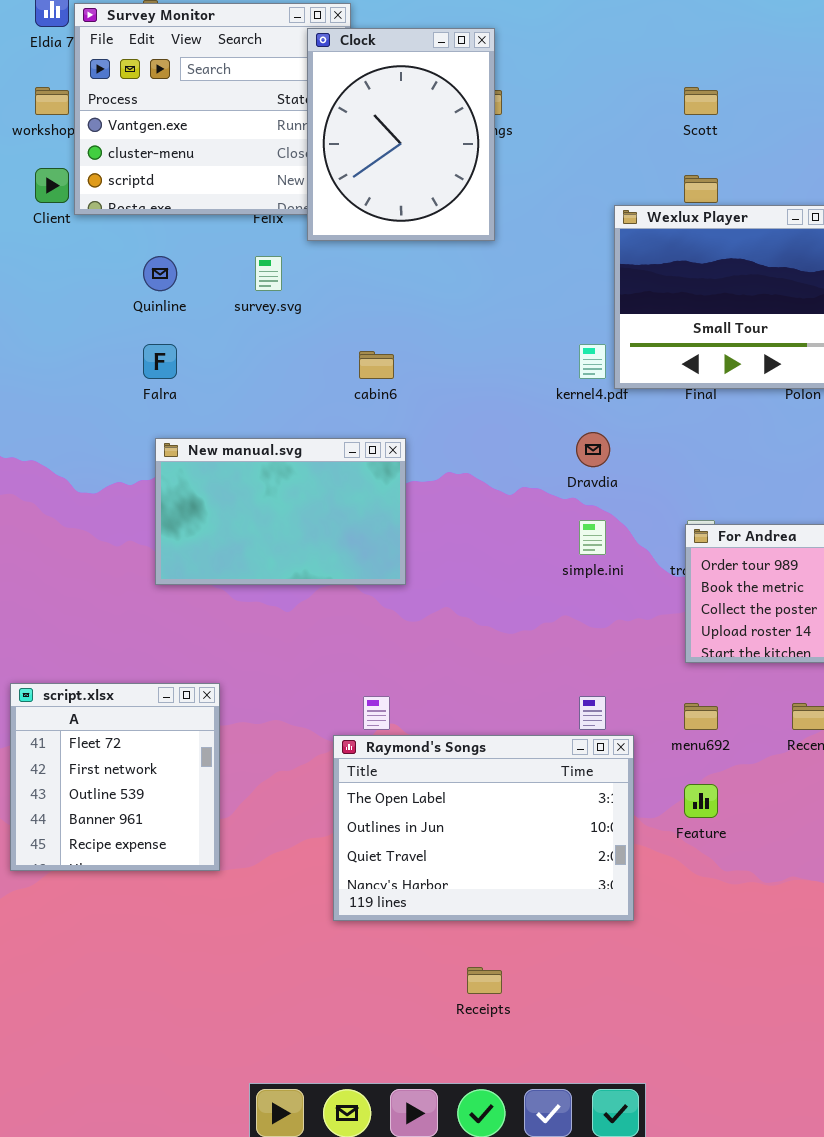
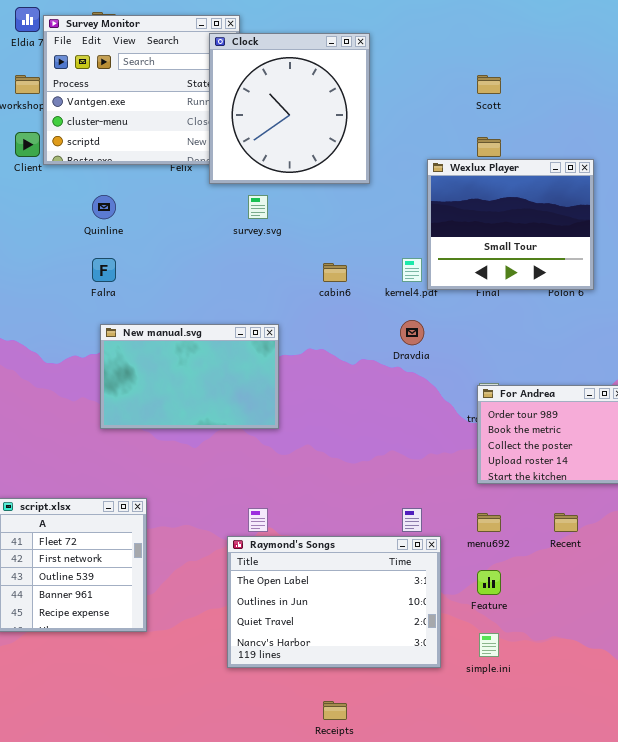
Clock: [307,28,495,241] -> [209,33,370,184], resized
survey.svg: [255,256,282,291] -> [248,195,268,219], moved
cabin6: [359,351,394,379] -> [323,263,347,282], moved
simple.ini: [579,520,606,555] -> [479,633,499,657], moved

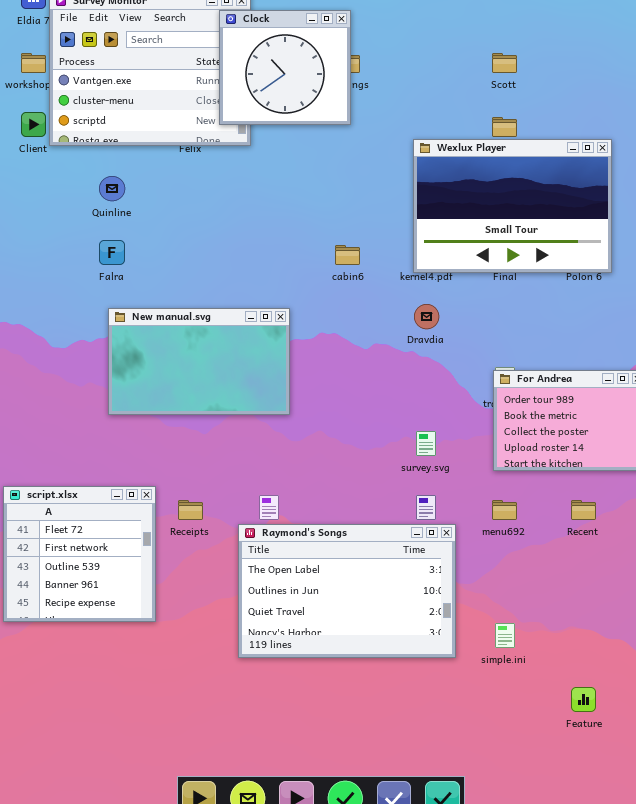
Clock: [209,33,370,184] -> [219,10,351,125], resized
Wexlux Player: [427,159,594,290] -> [413,139,612,273], resized
survey.svg: [248,195,268,219] -> [416,431,436,456], moved
Feature: [477,570,501,595] -> [571,687,596,712], moved
Receipts: [323,701,347,720] -> [178,500,203,520], moved

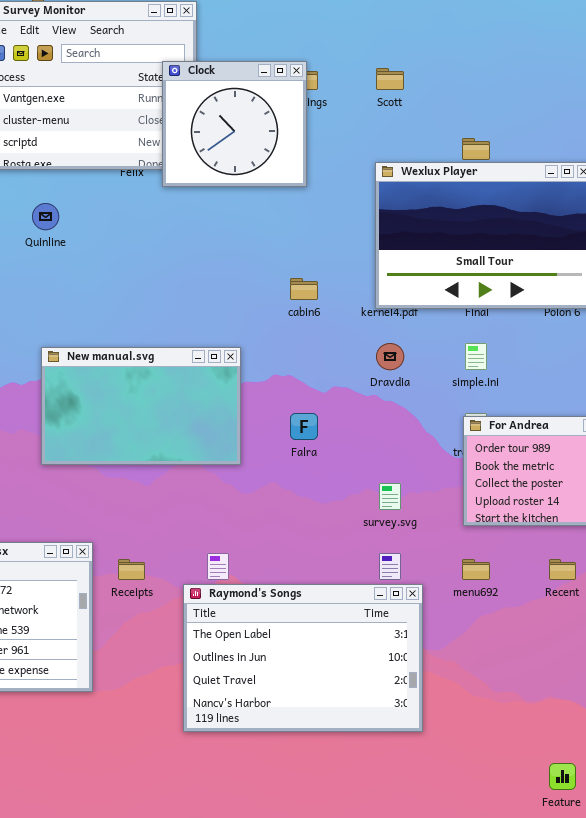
Clock: [219,10,351,125] -> [162,61,307,187], moved
Scott: [492,53,517,73] -> [376,68,404,90], moved
Falra: [99,240,125,265] -> [290,413,318,440], moved
simple.ini: [495,623,515,648] -> [465,343,487,370], moved

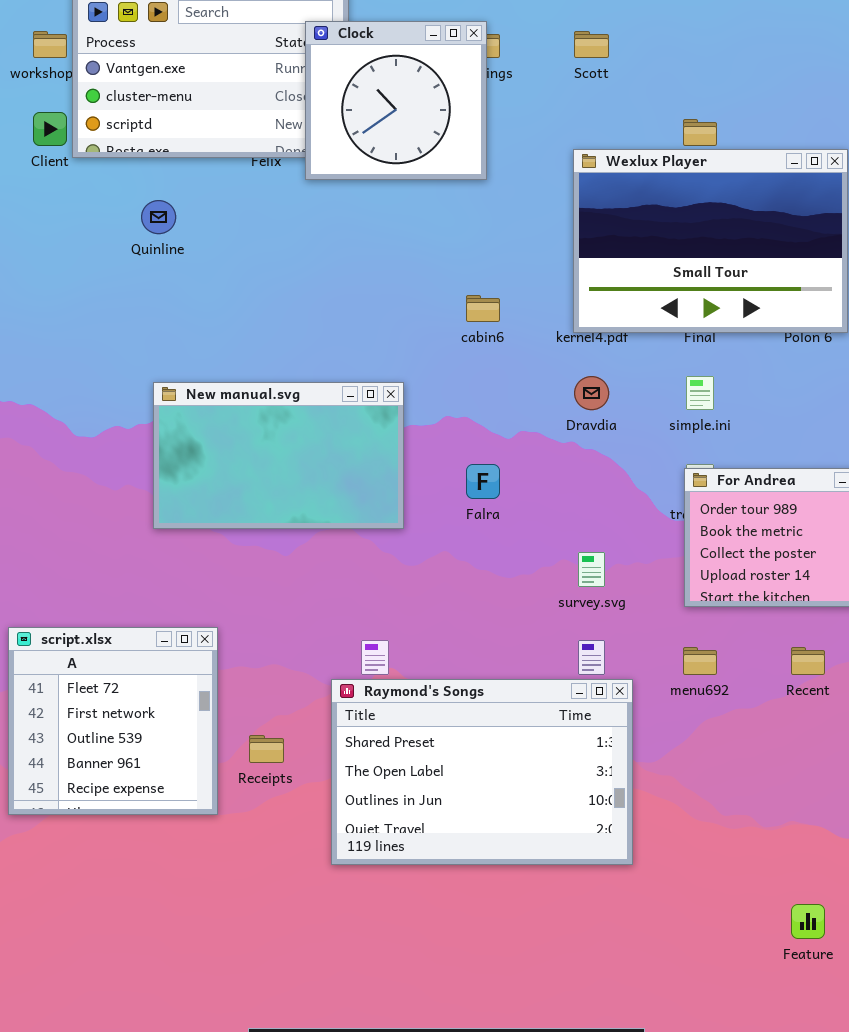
Receipts: [118,559,145,580] -> [249,735,284,763], moved
Raymond's Songs: [183,584,423,732] -> [331,679,633,865], scrolled up 1 row

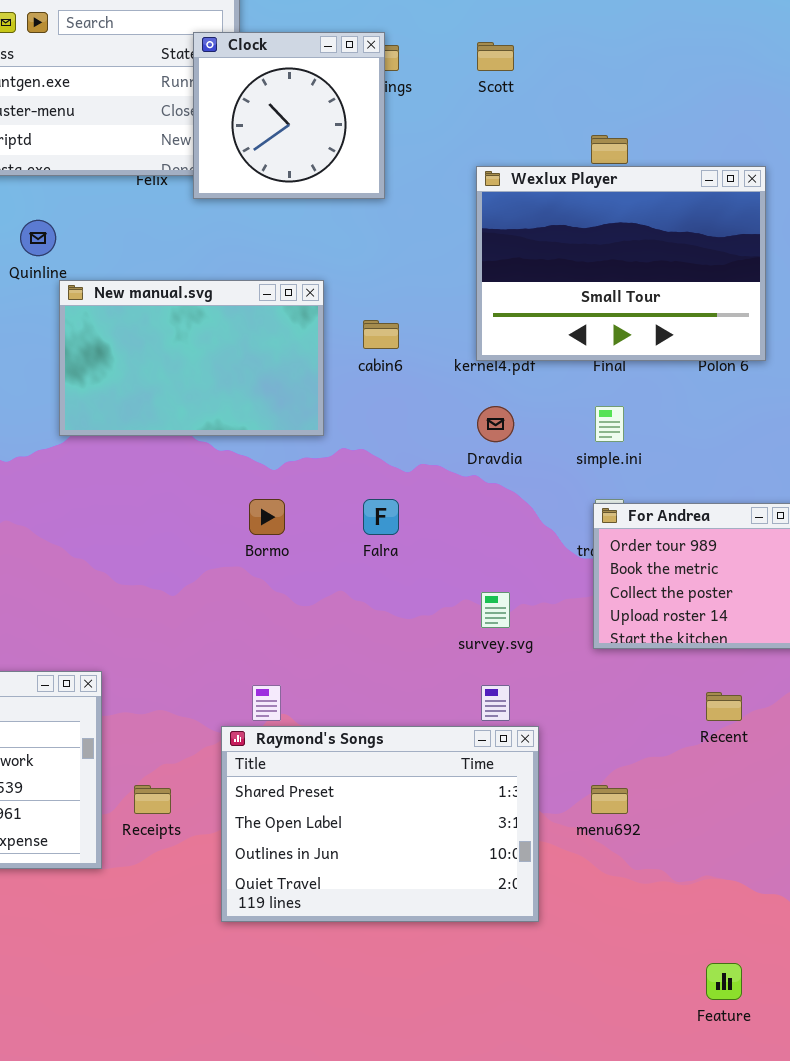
New manual.svg: [153,382,404,529] -> [59,280,324,436], moved
menu692: [683,647,717,675] -> [591,785,628,814], moved

